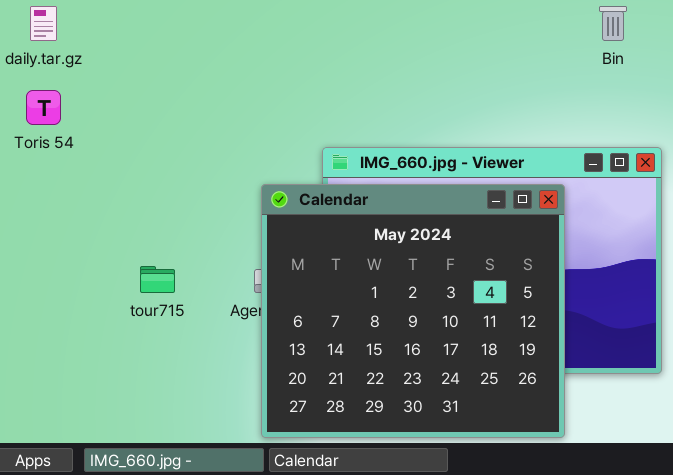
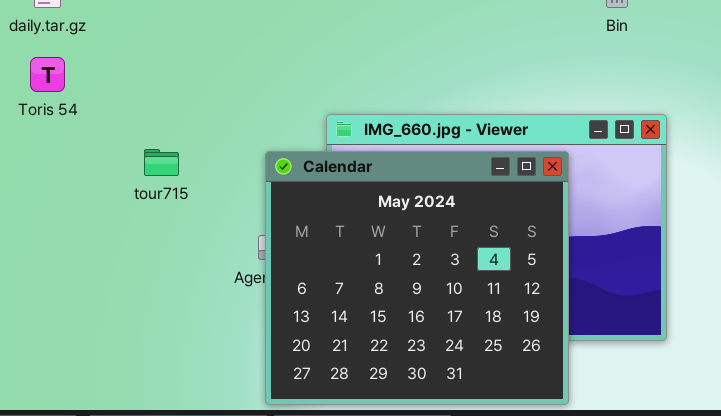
tour715: [140,266,175,293] -> [144,149,179,176], moved

